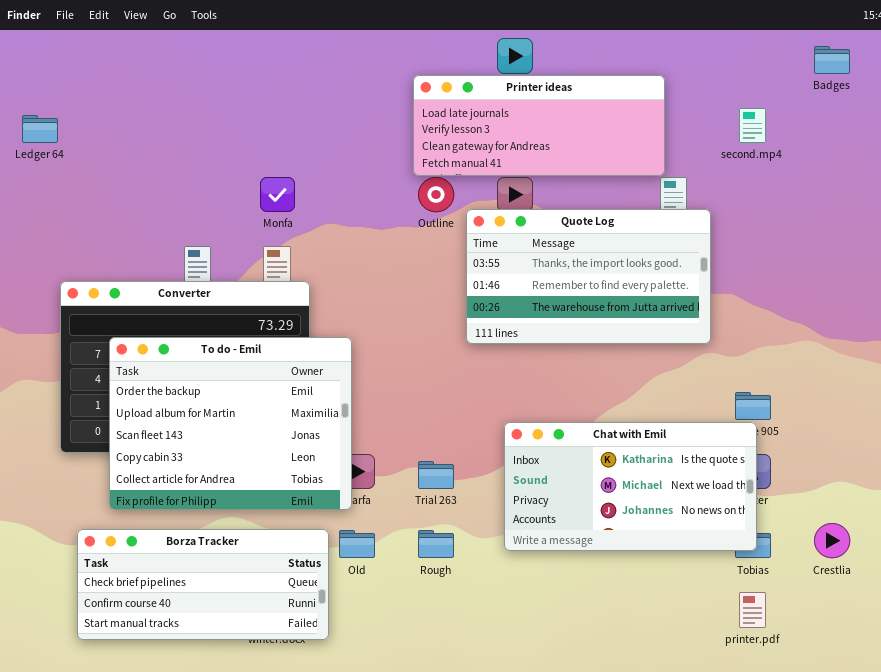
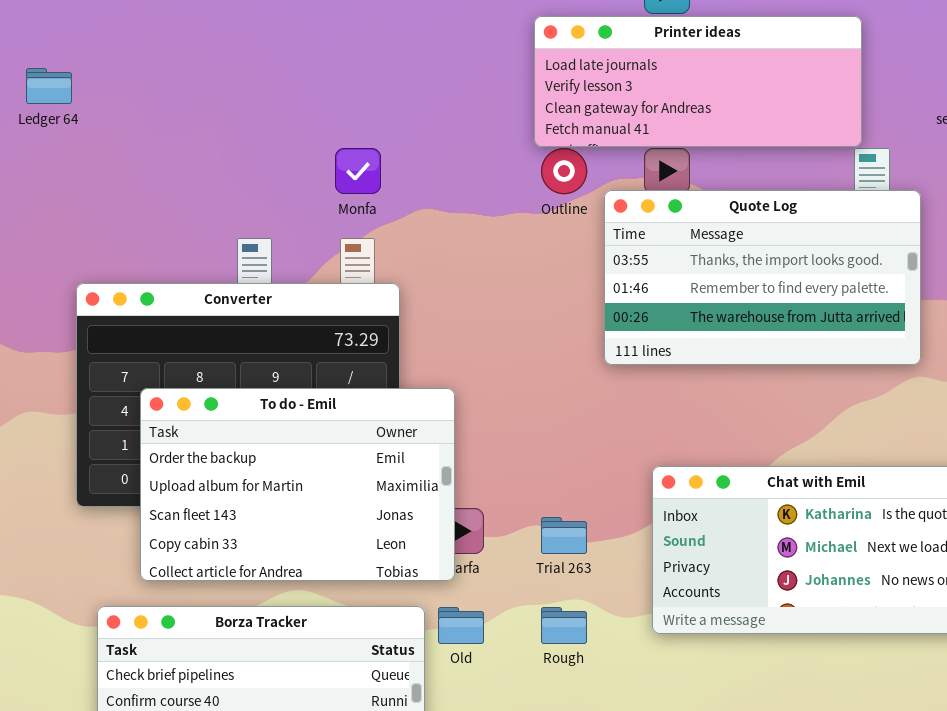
To do - Emil: [109,337,352,510] -> [140,388,455,581], resized

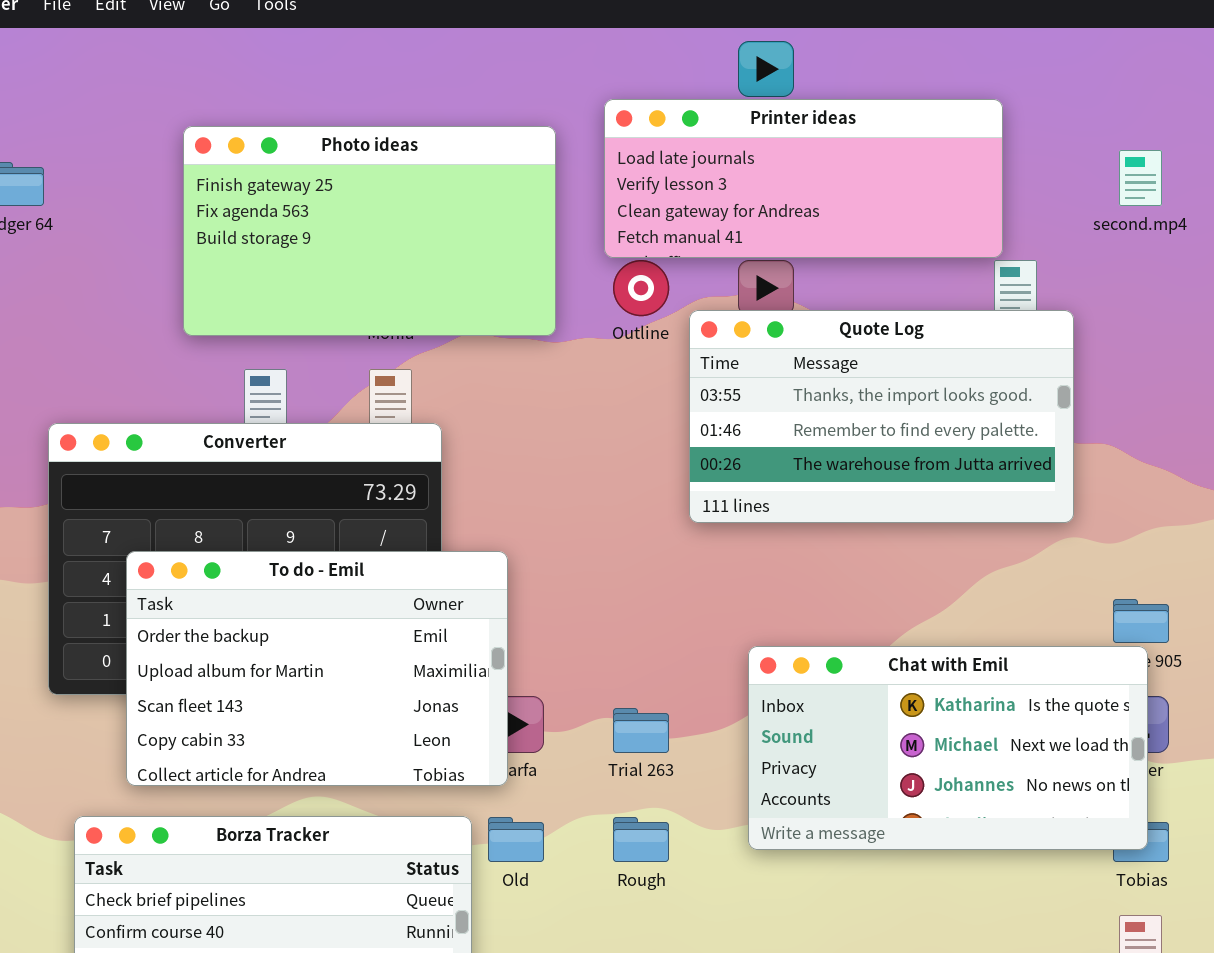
Photo ideas: none -> [183,126,556,336], opened

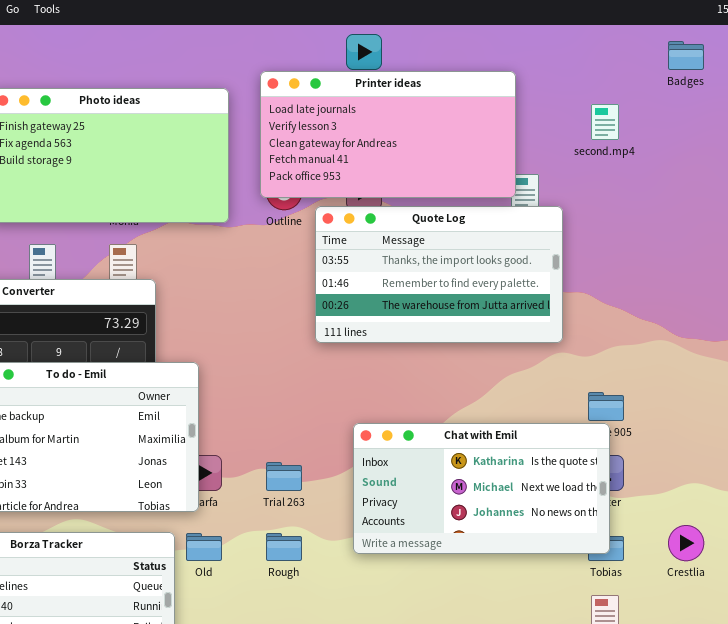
Printer ideas: [604,99,1003,258] -> [260,71,516,198], resized

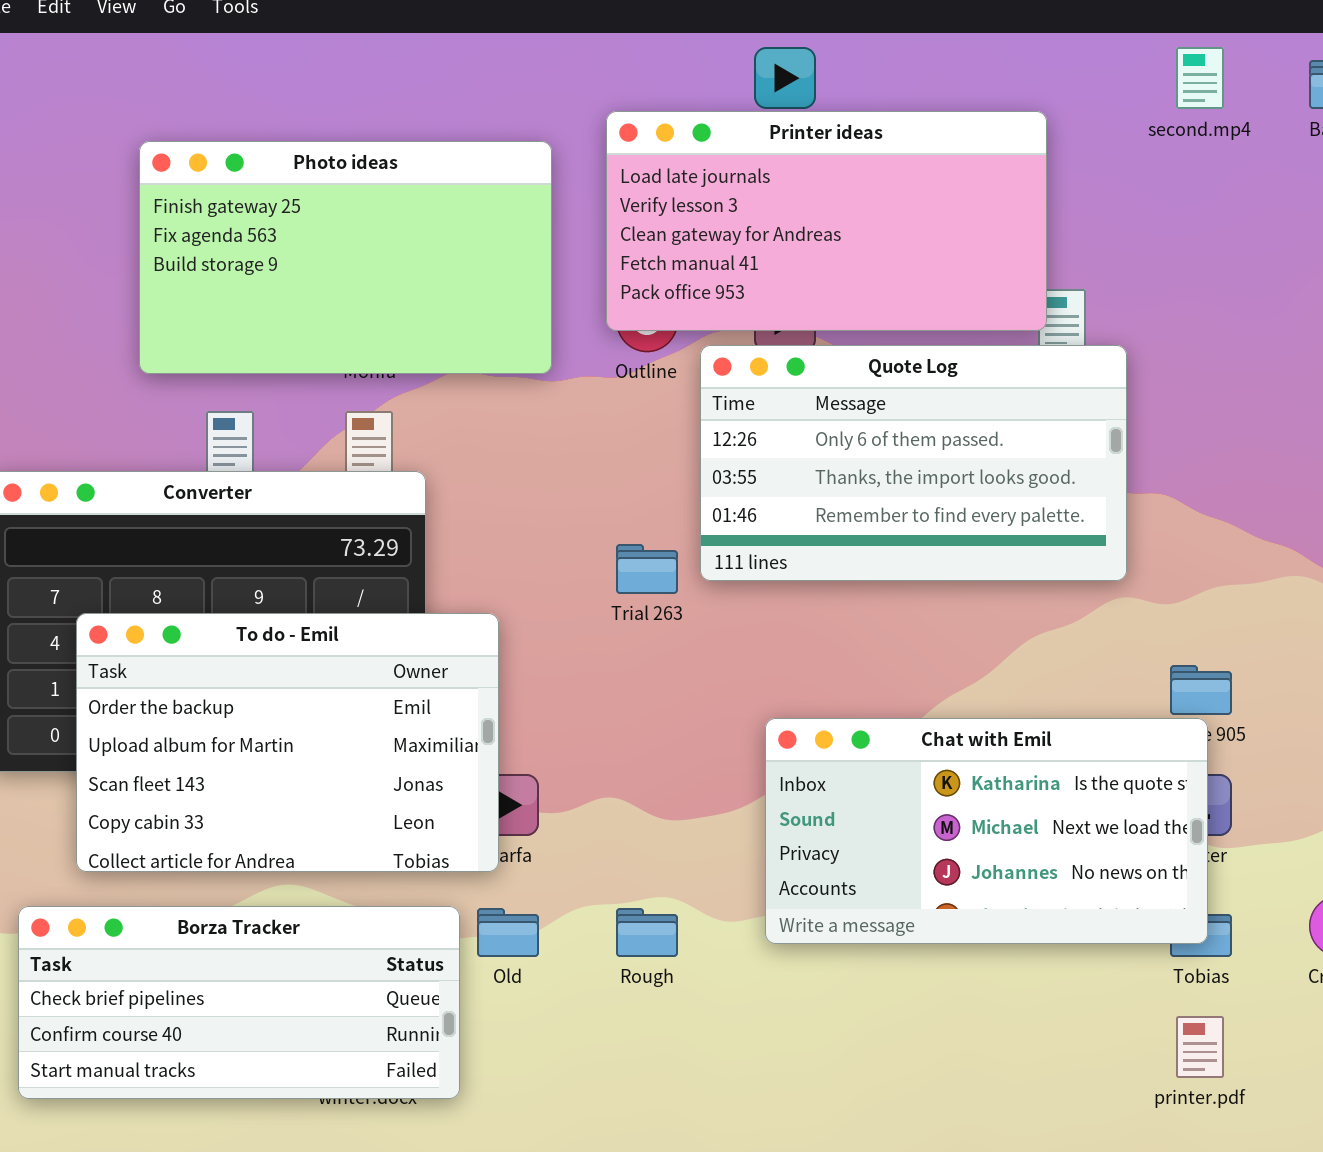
second.mp4: [591,104,619,140] -> [1176,47,1224,109], moved
Quote Log: [315,206,563,343] -> [700,345,1127,581], scrolled up 1 row
Trial 263: [266,462,302,491] -> [616,544,678,594], moved

